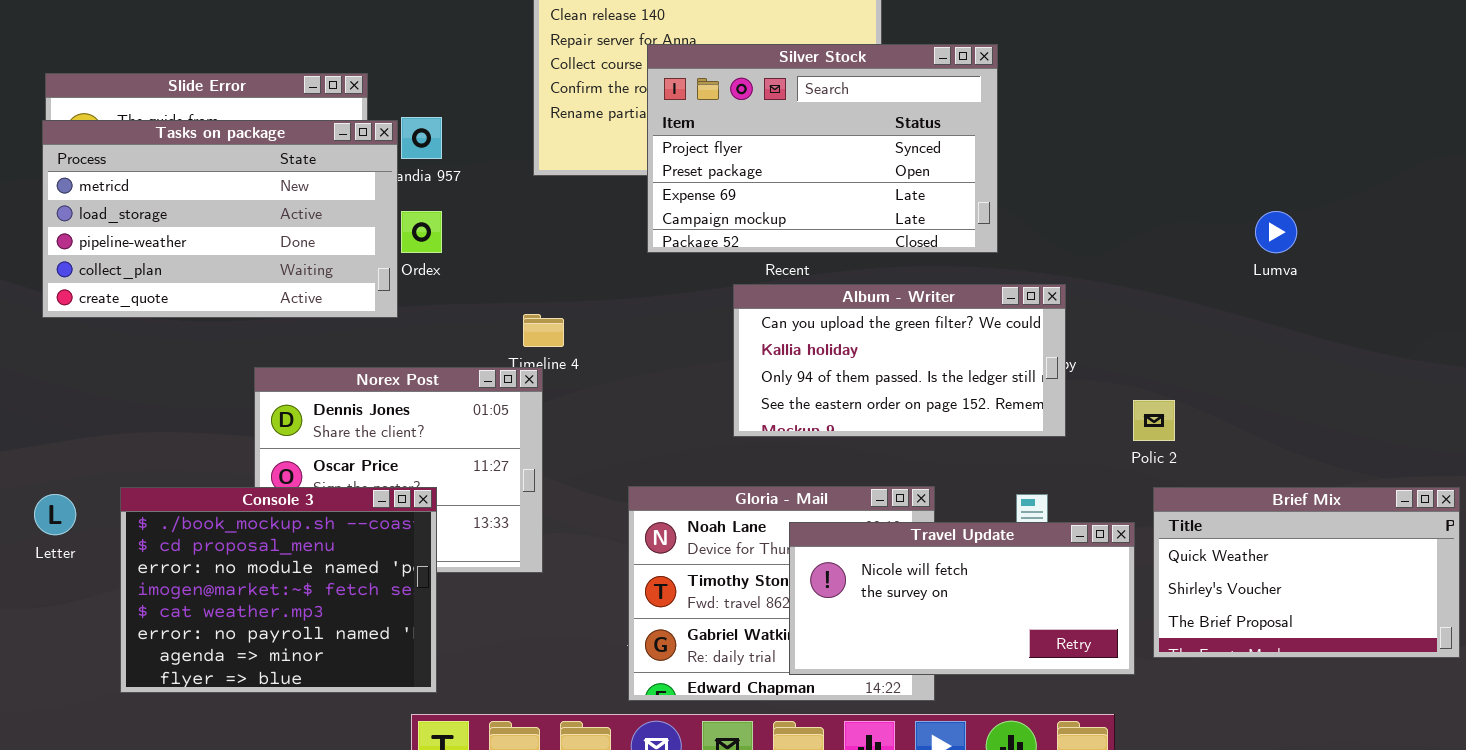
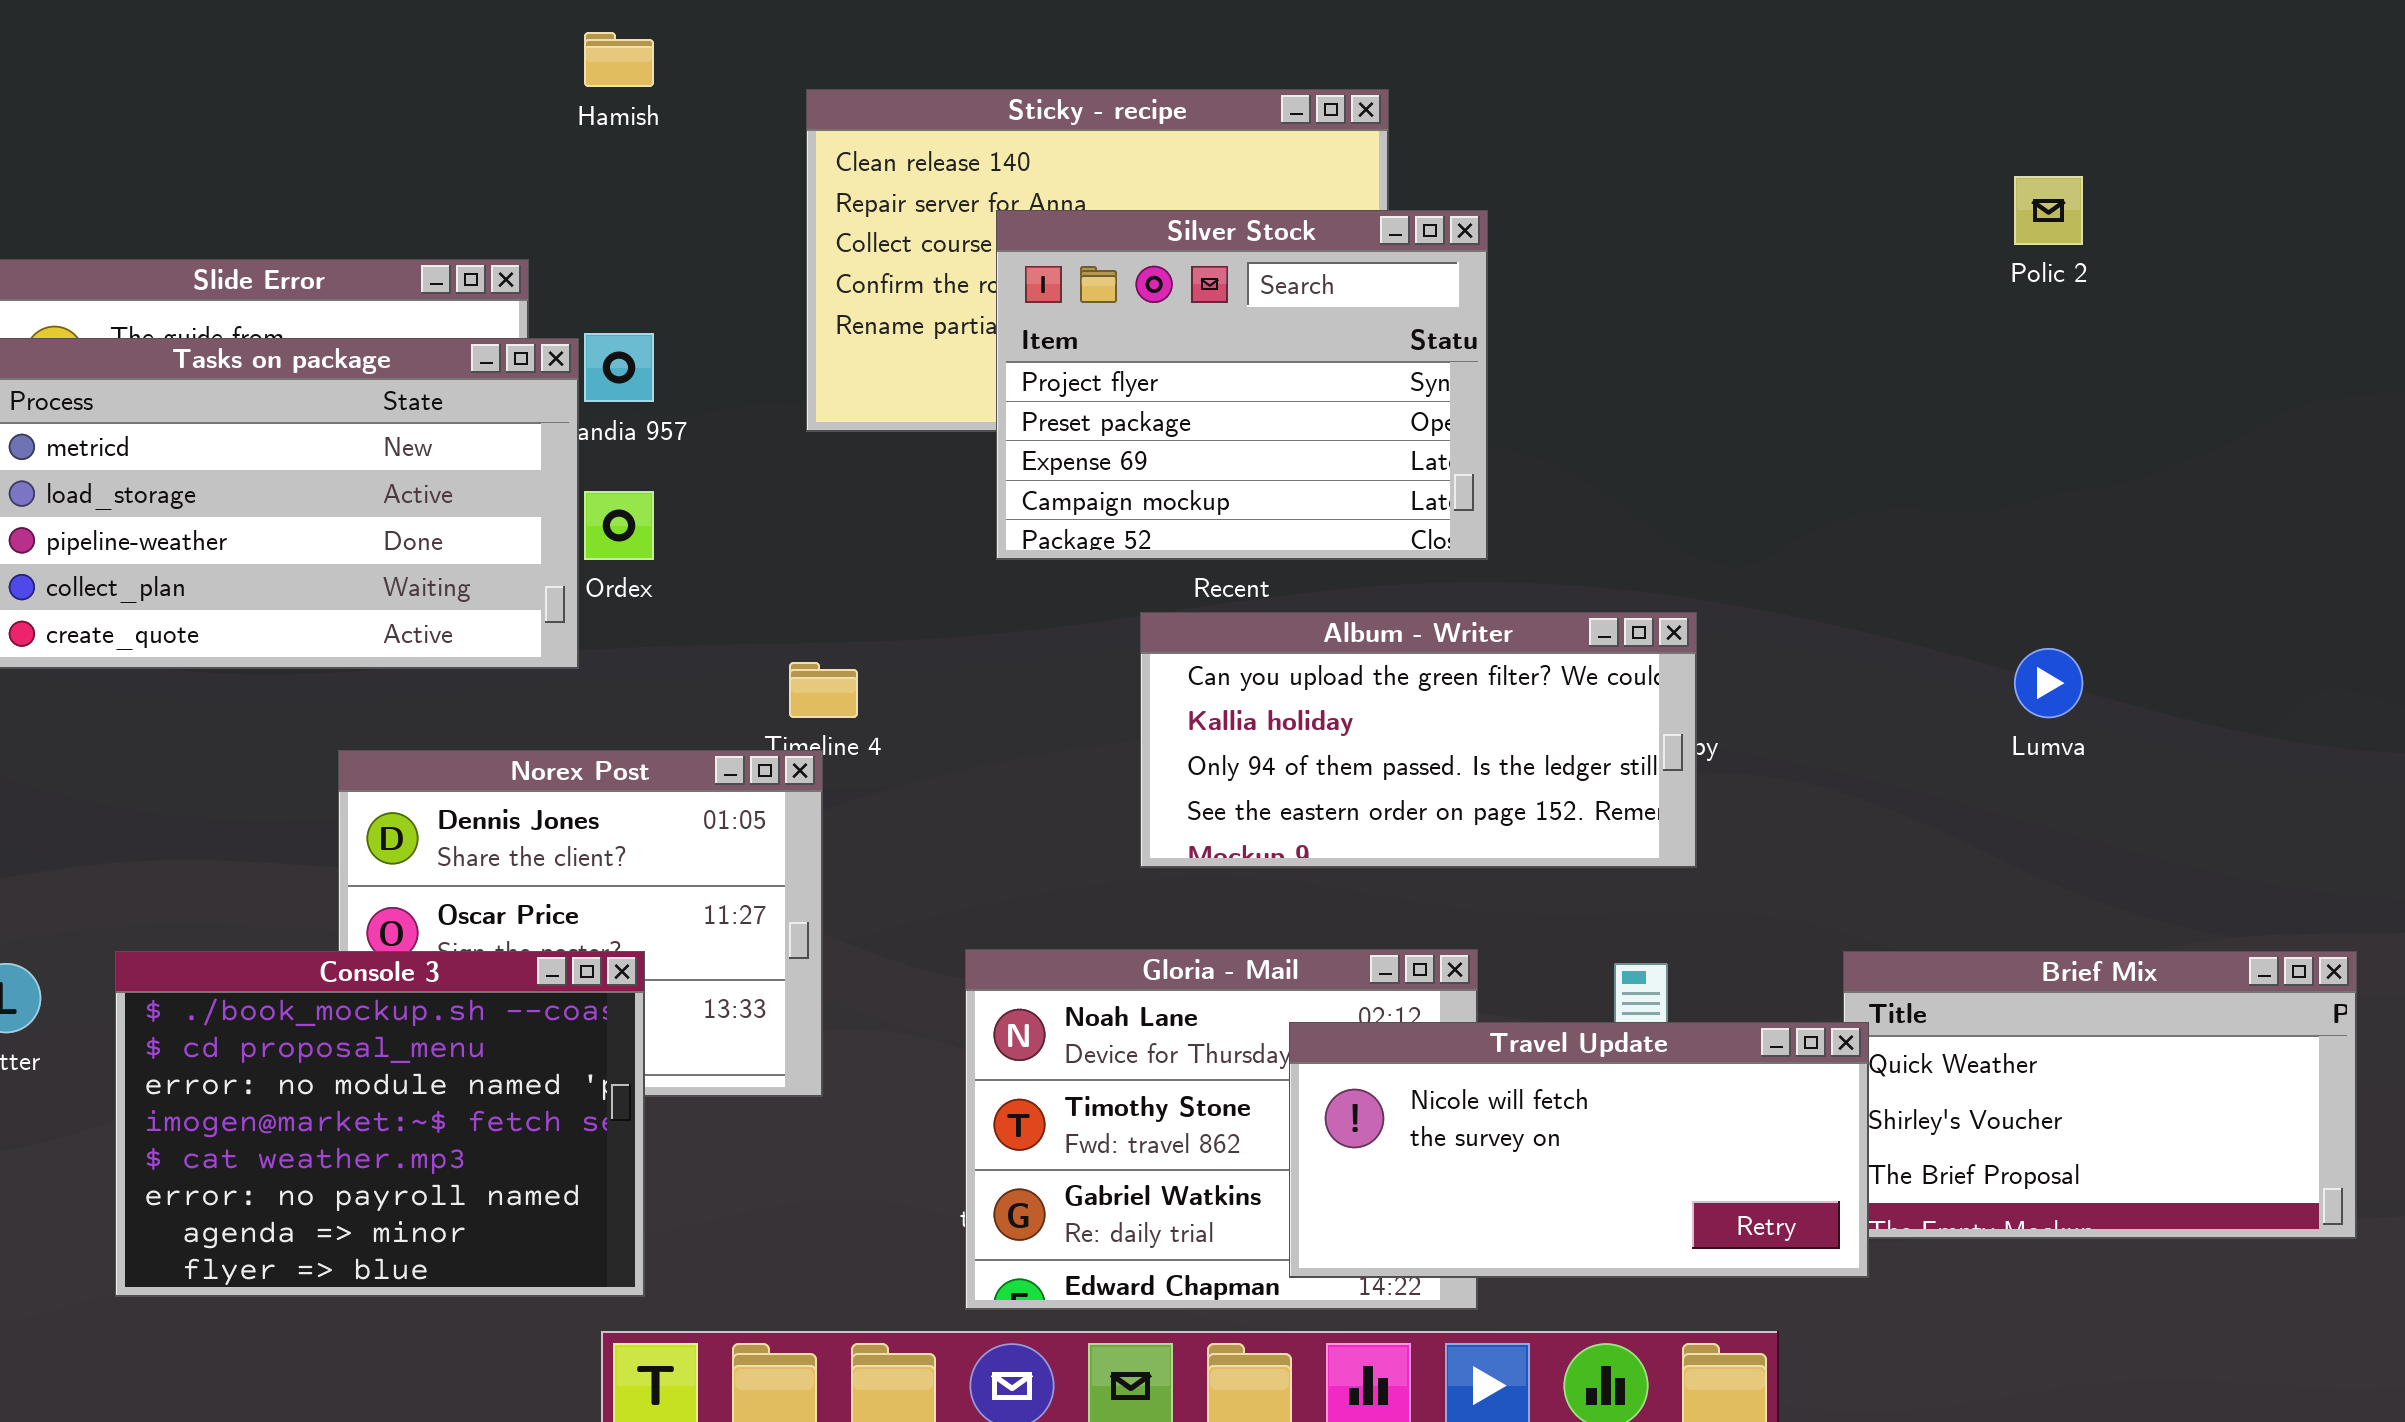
Silver Stock: [647,44,998,253] -> [996,210,1488,560], resized
Lumva: [1255,211,1297,253] -> [2014,648,2083,718], moved
Polic 2: [1133,400,1175,441] -> [2014,176,2083,245], moved
Travel Update: [789,522,1135,675] -> [1289,1022,1869,1278], moved

